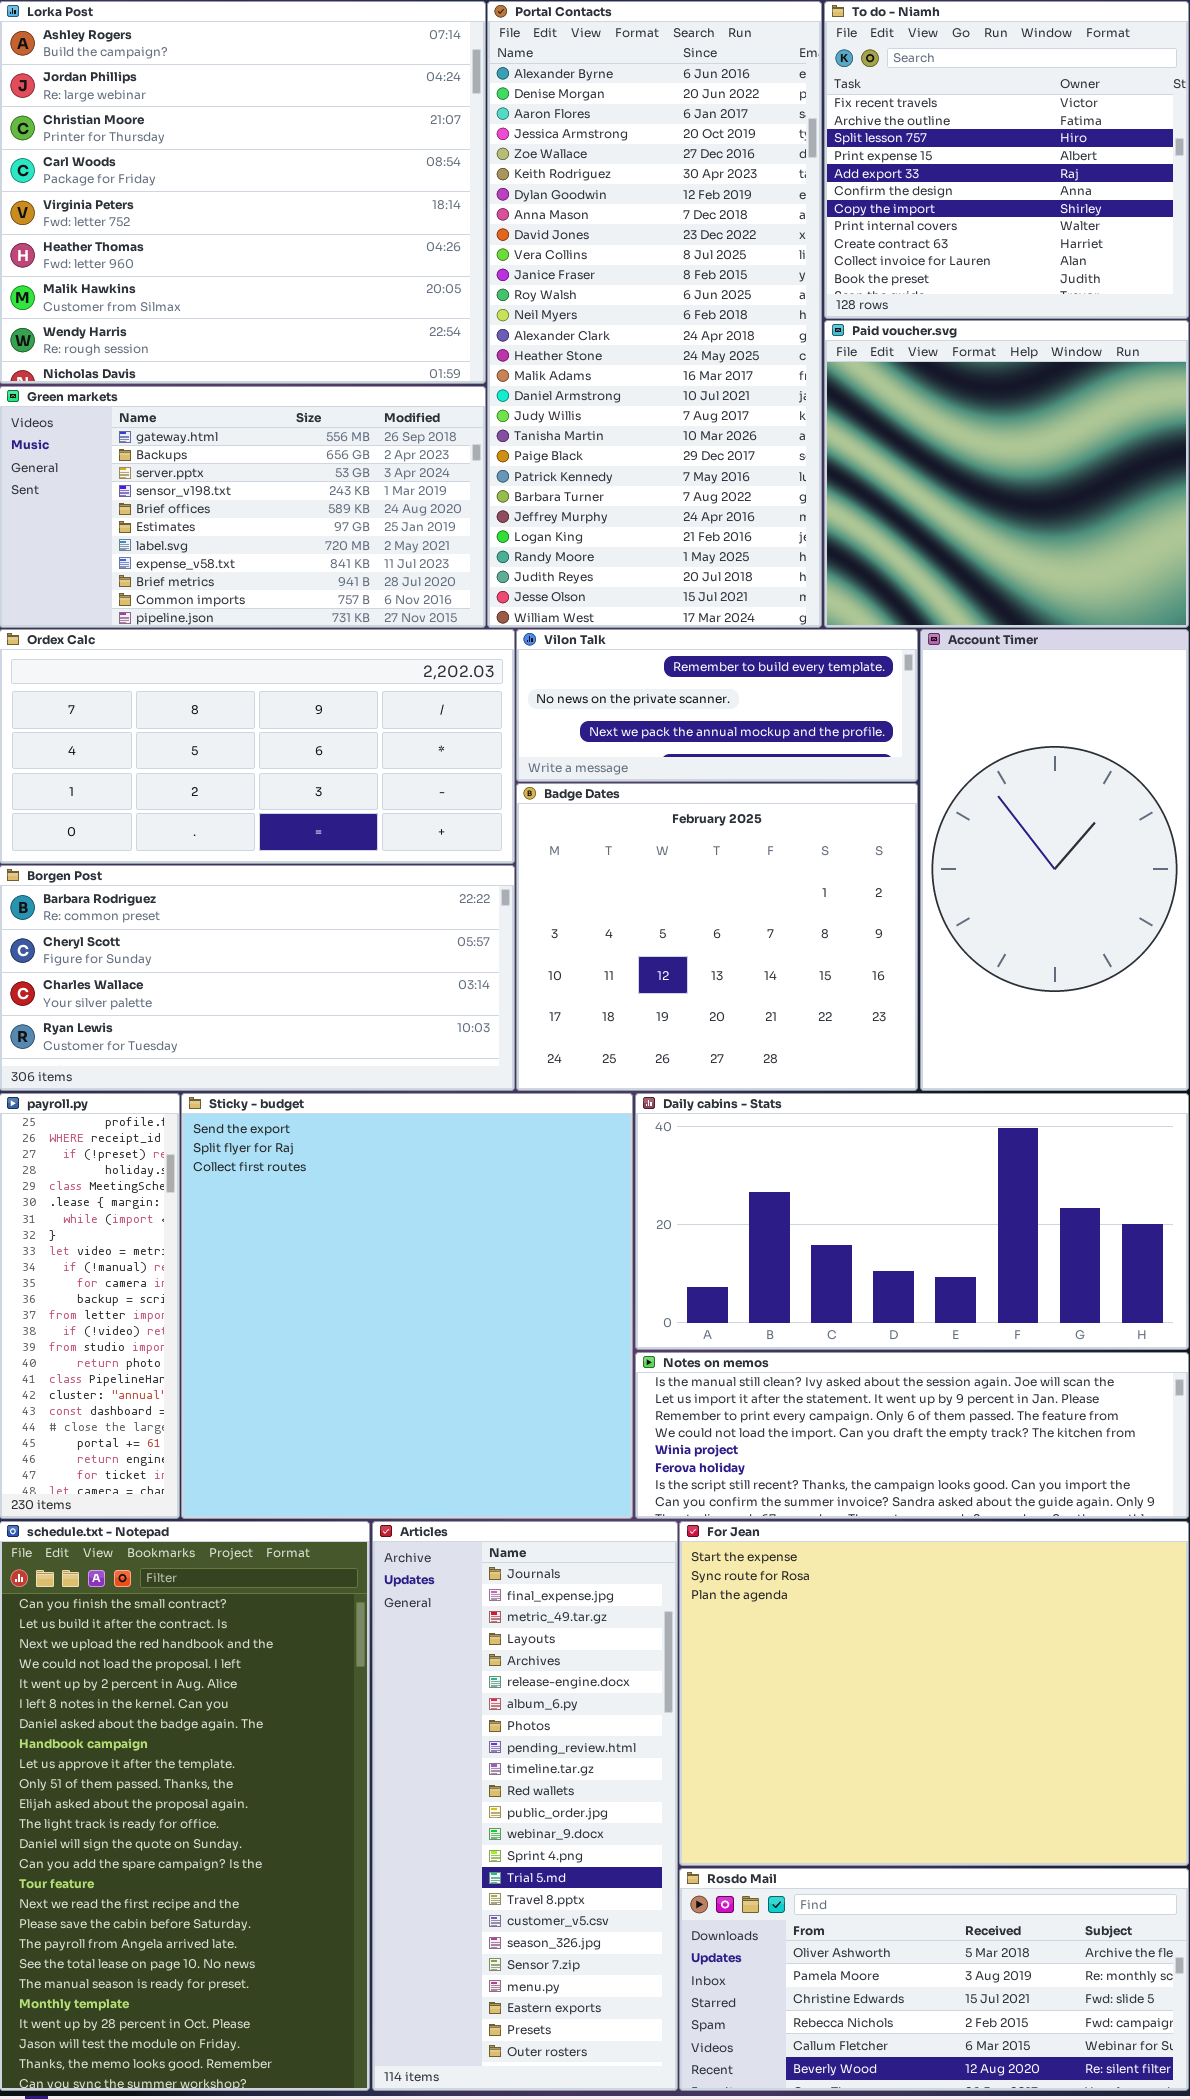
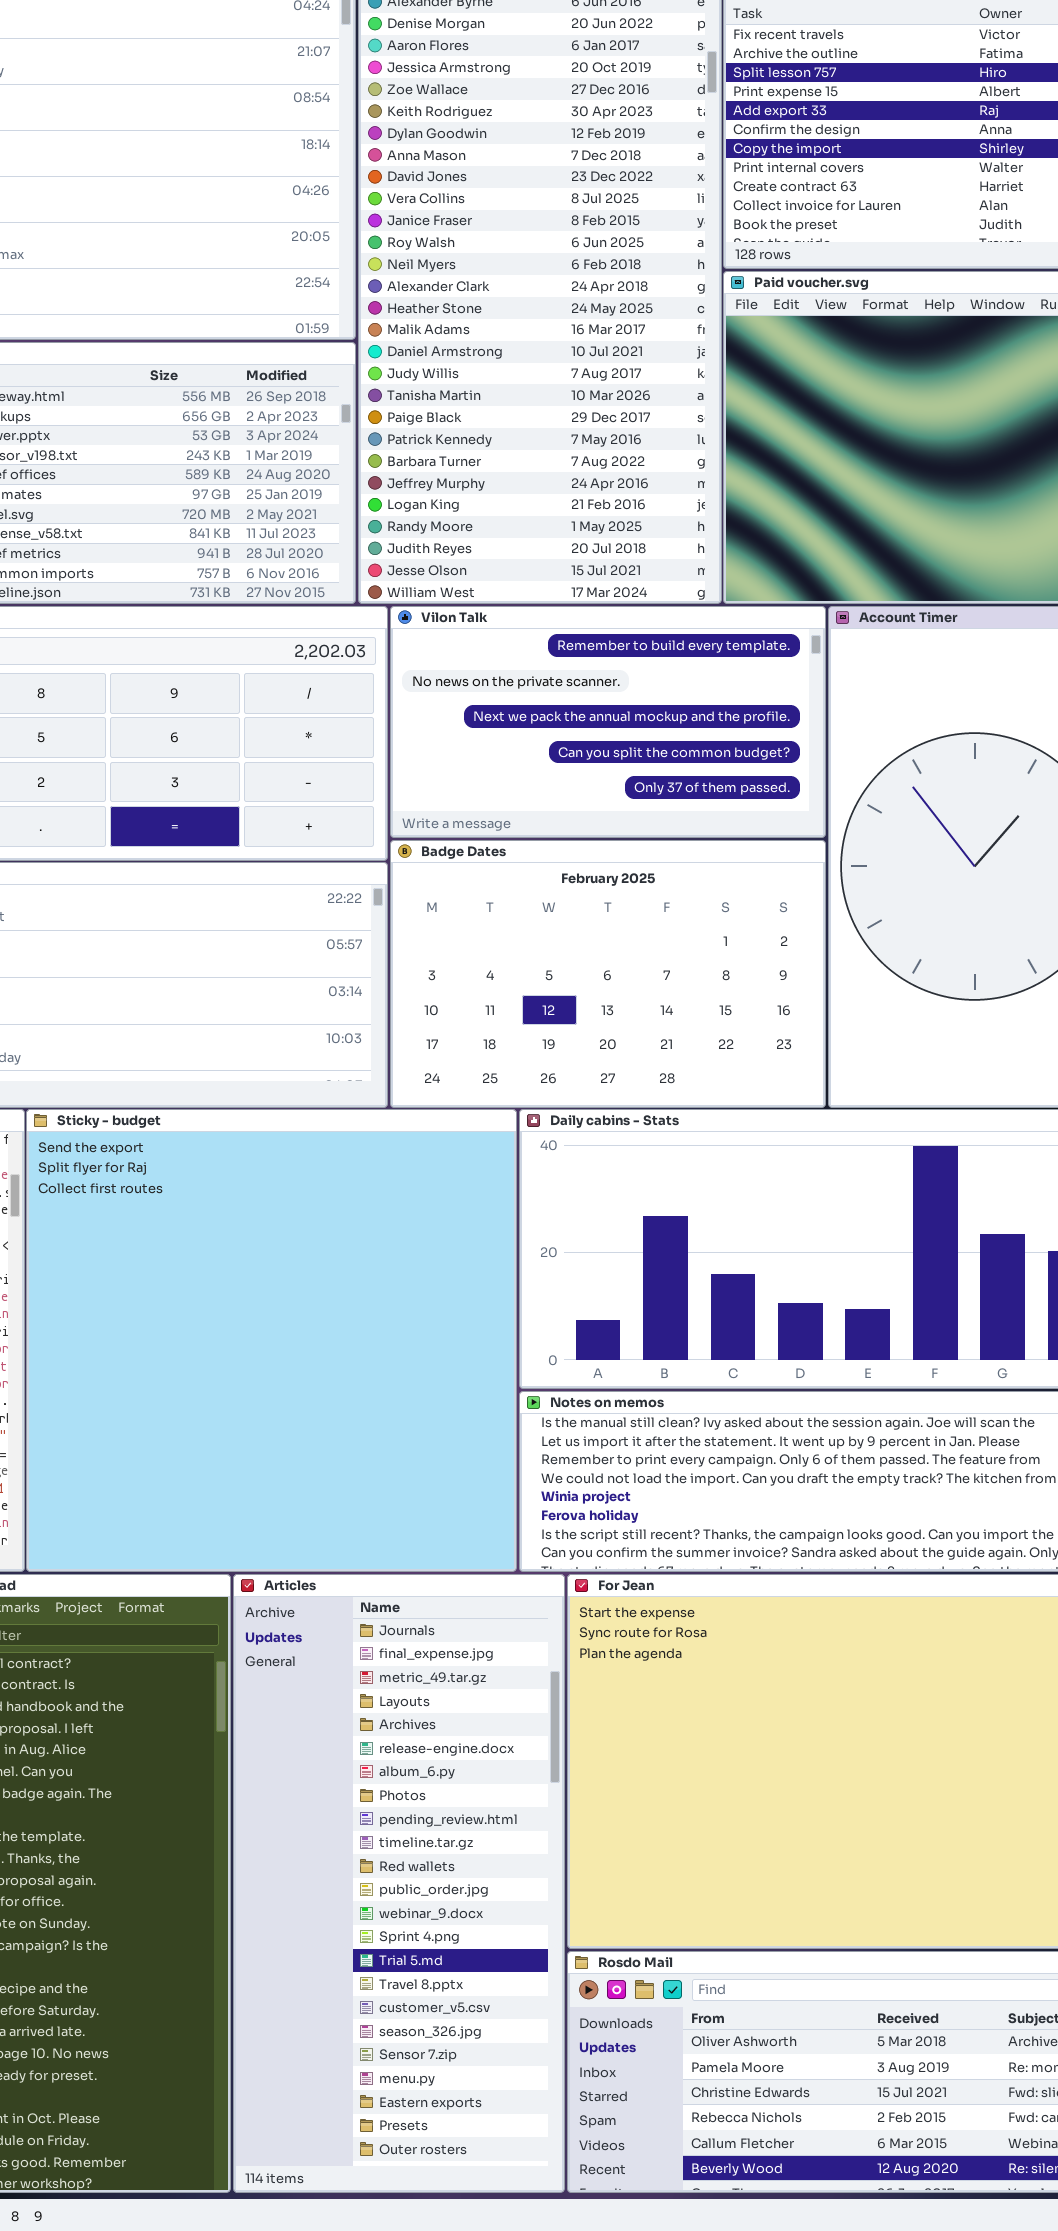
Vilon Talk: [516,629,918,782] -> [390,606,826,838], resized
Badge Dates: [516,783,918,1091] -> [390,840,826,1108], resized

